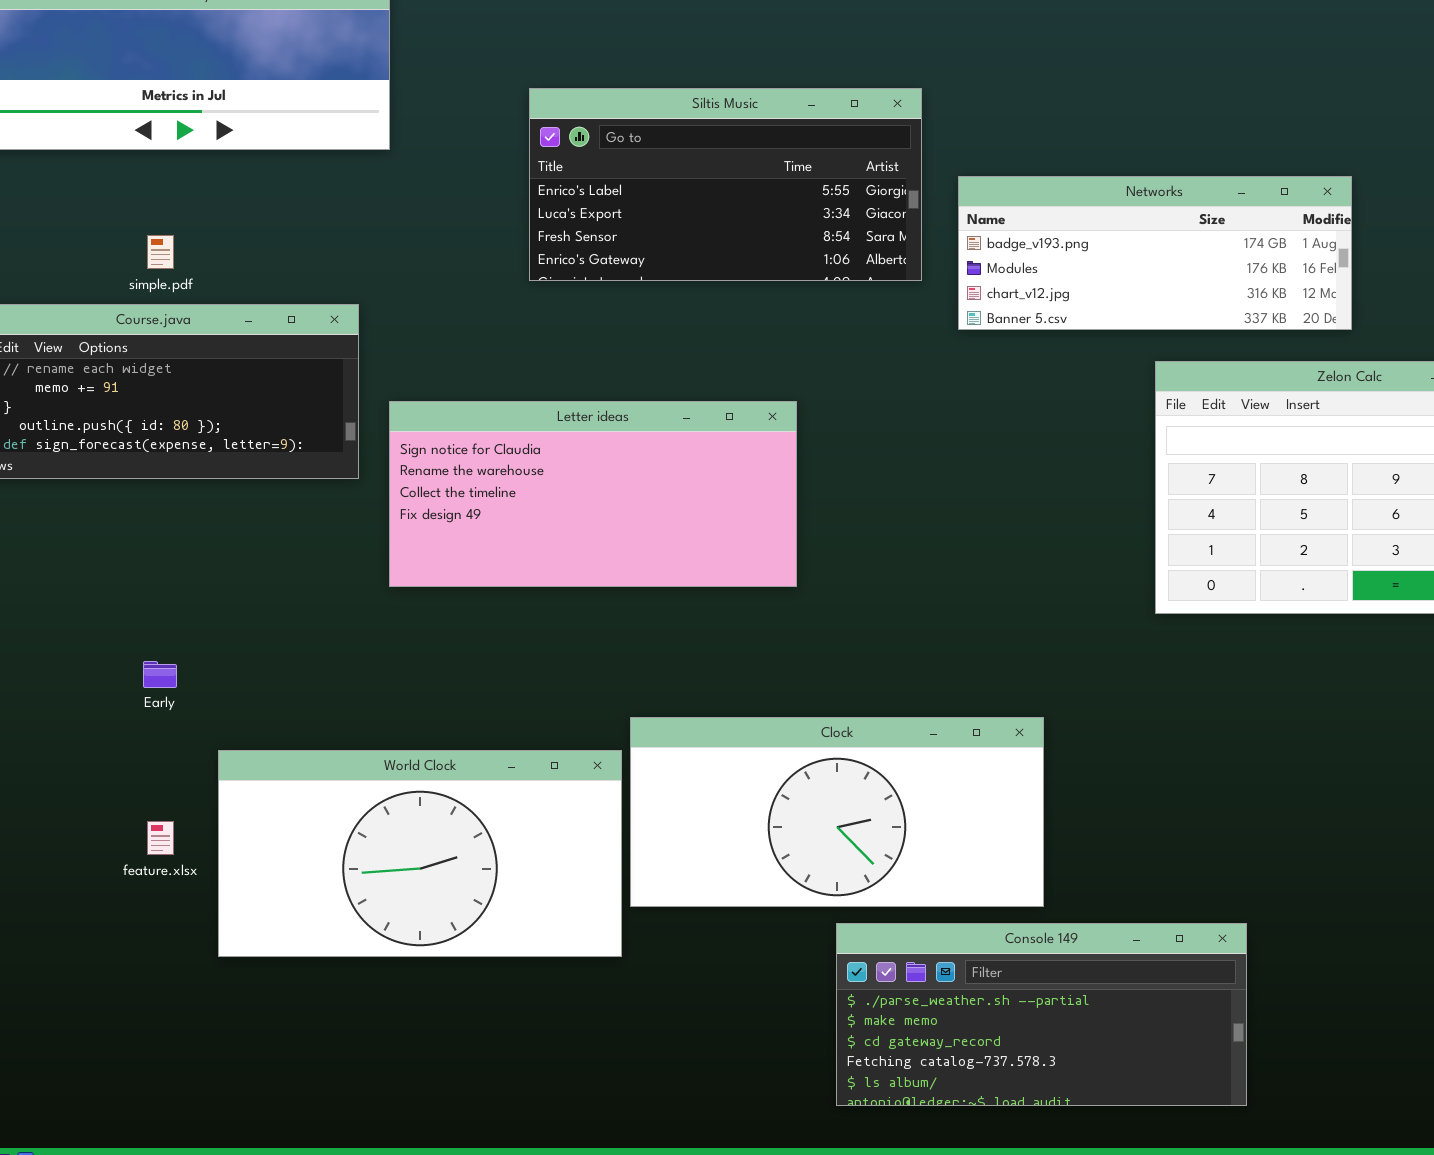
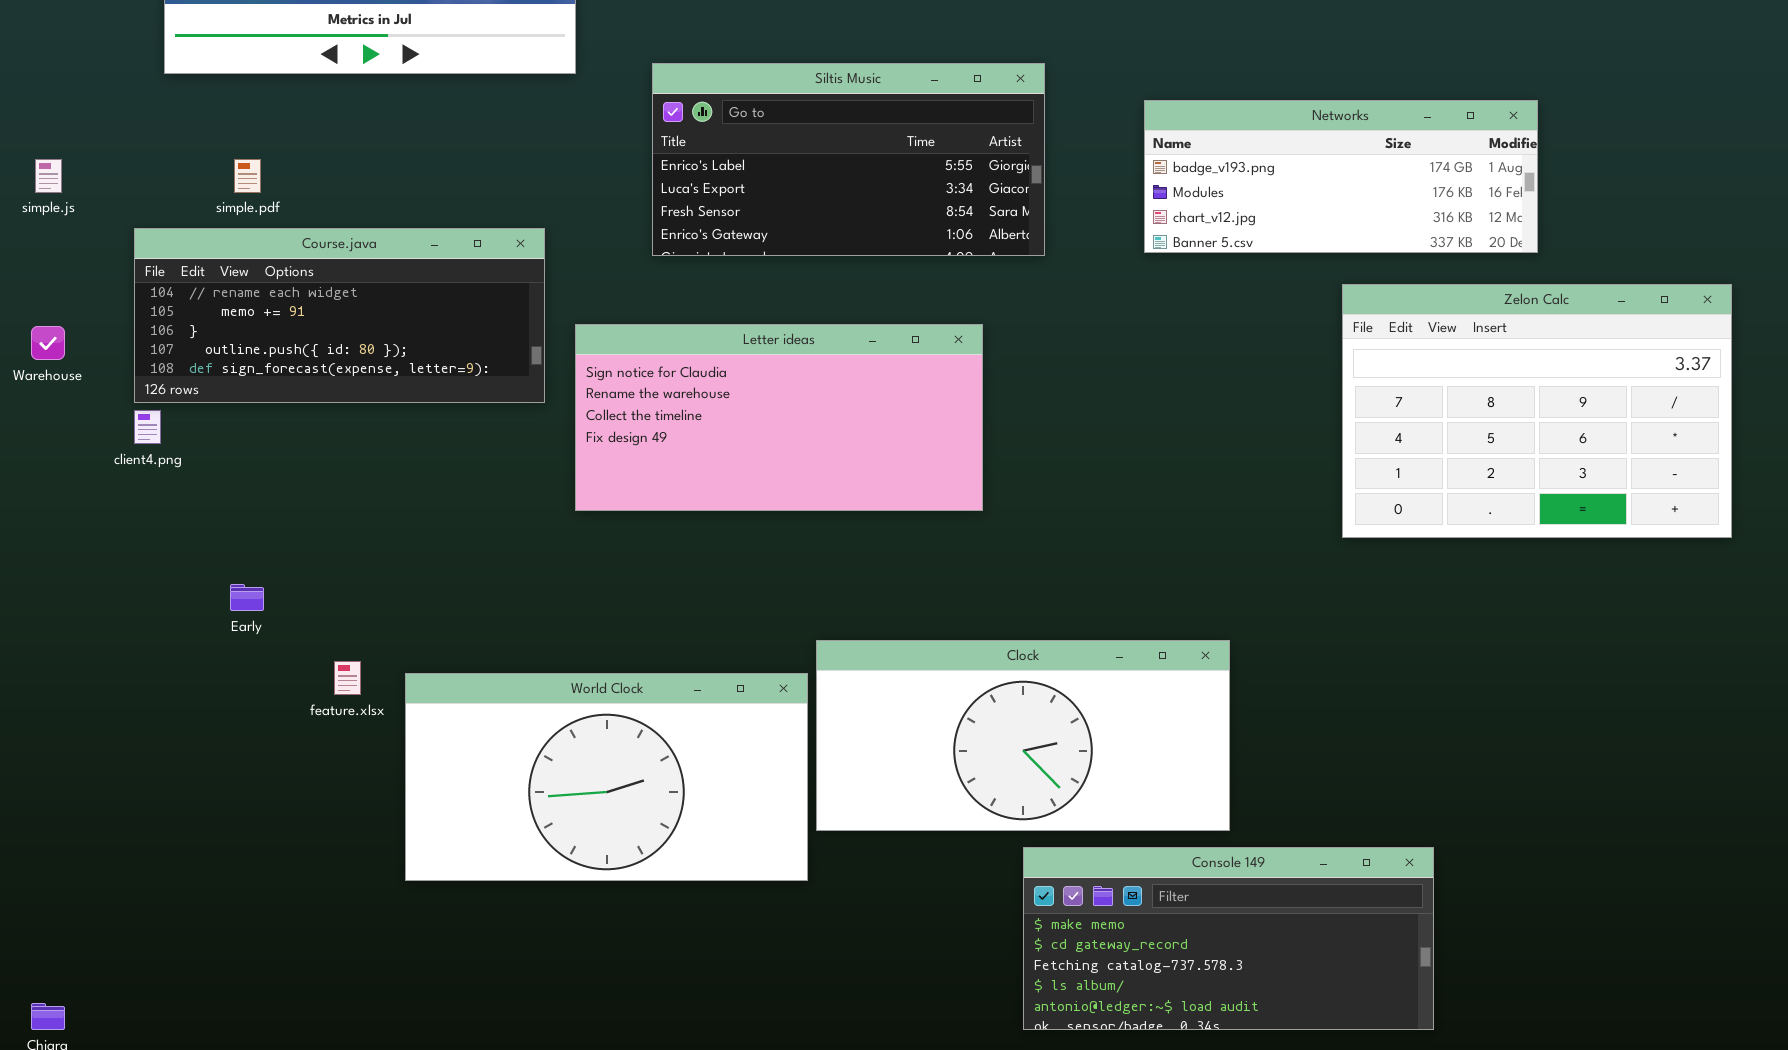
Siltis Music: [529,88,922,281] -> [652,63,1045,256], moved
simple.pdf: [147,235,174,269] -> [234,159,261,193], moved
Early: [143,661,177,688] -> [230,584,264,611], moved
feature.xlsx: [147,821,174,855] -> [334,661,361,695], moved
Console 149: [836,923,1247,1106] -> [1023,847,1434,1030], scrolled down 1 row

